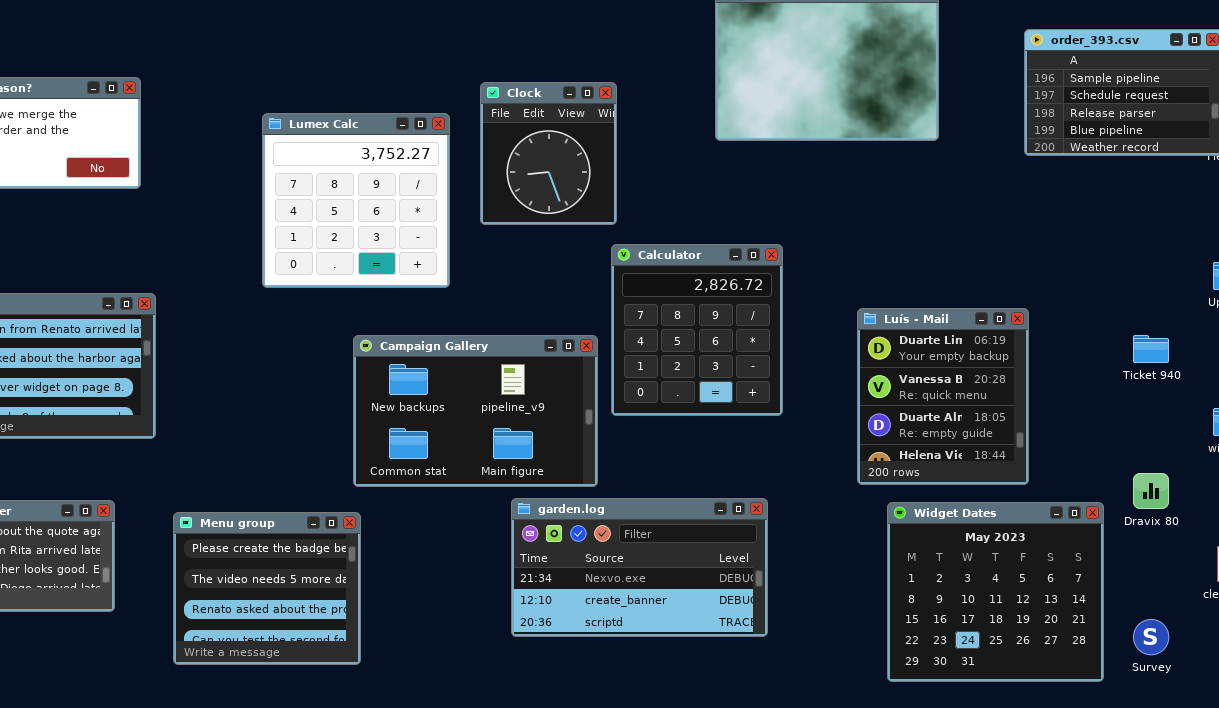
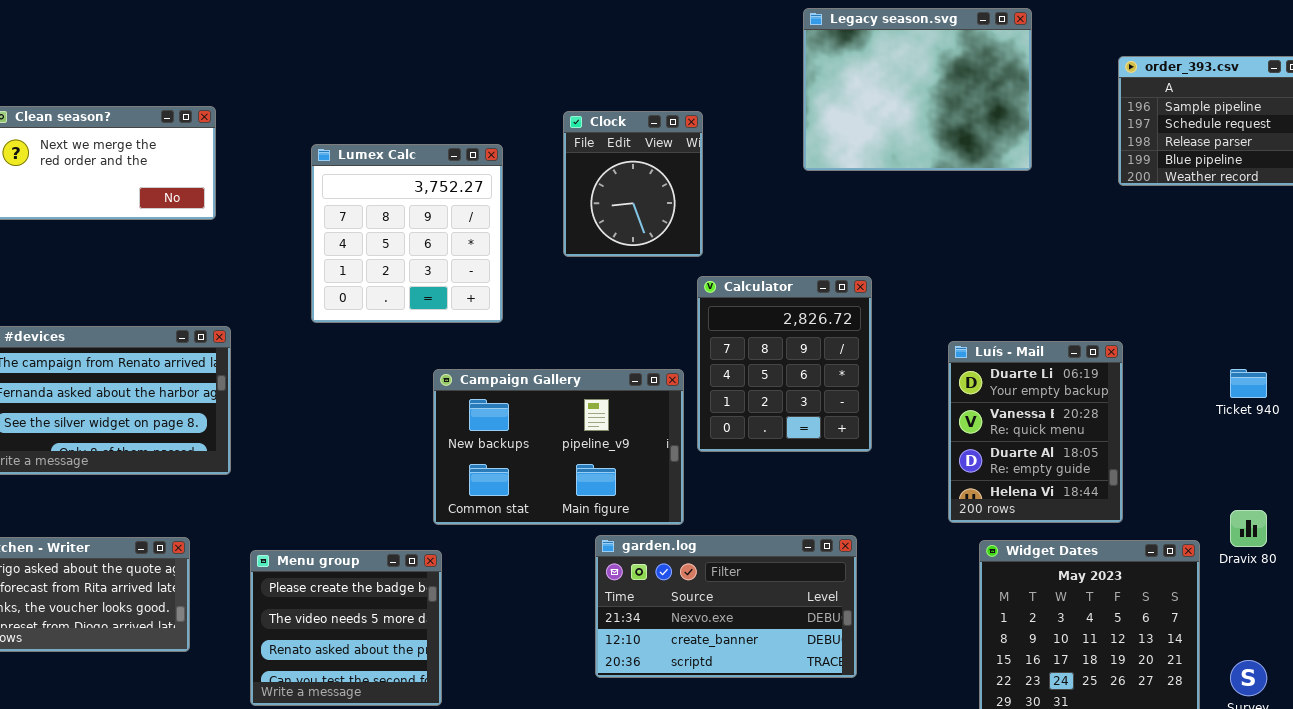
Lumex Calc: [262,113,450,288] -> [311,144,503,323], moved

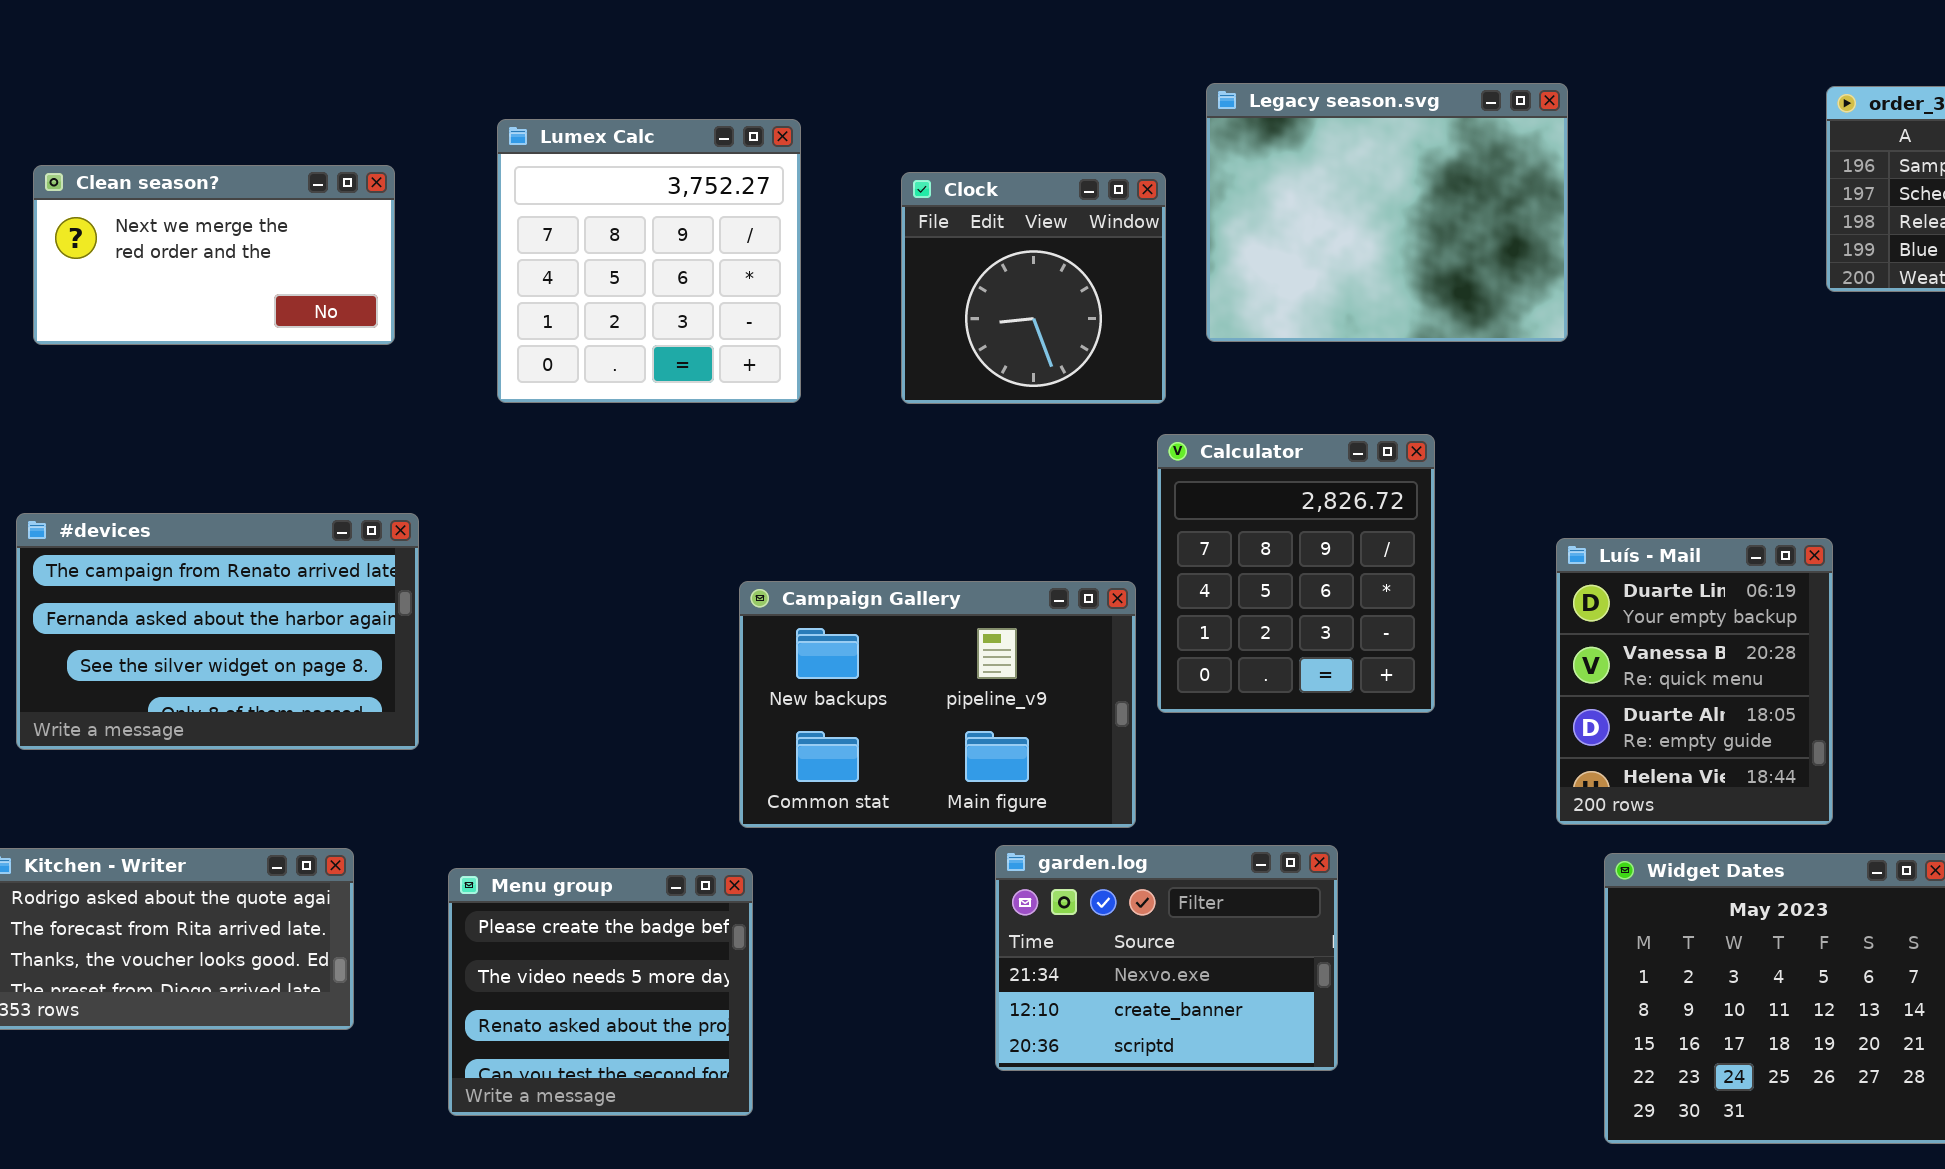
Legacy season.svg: [803,8,1032,171] -> [1206,83,1568,342], moved
Clock: [563,111,703,257] -> [901,172,1166,404], resized
Lumex Calc: [311,144,503,323] -> [497,119,801,403], moved
garden.log: [595,535,857,678] -> [995,845,1338,1071], resized

